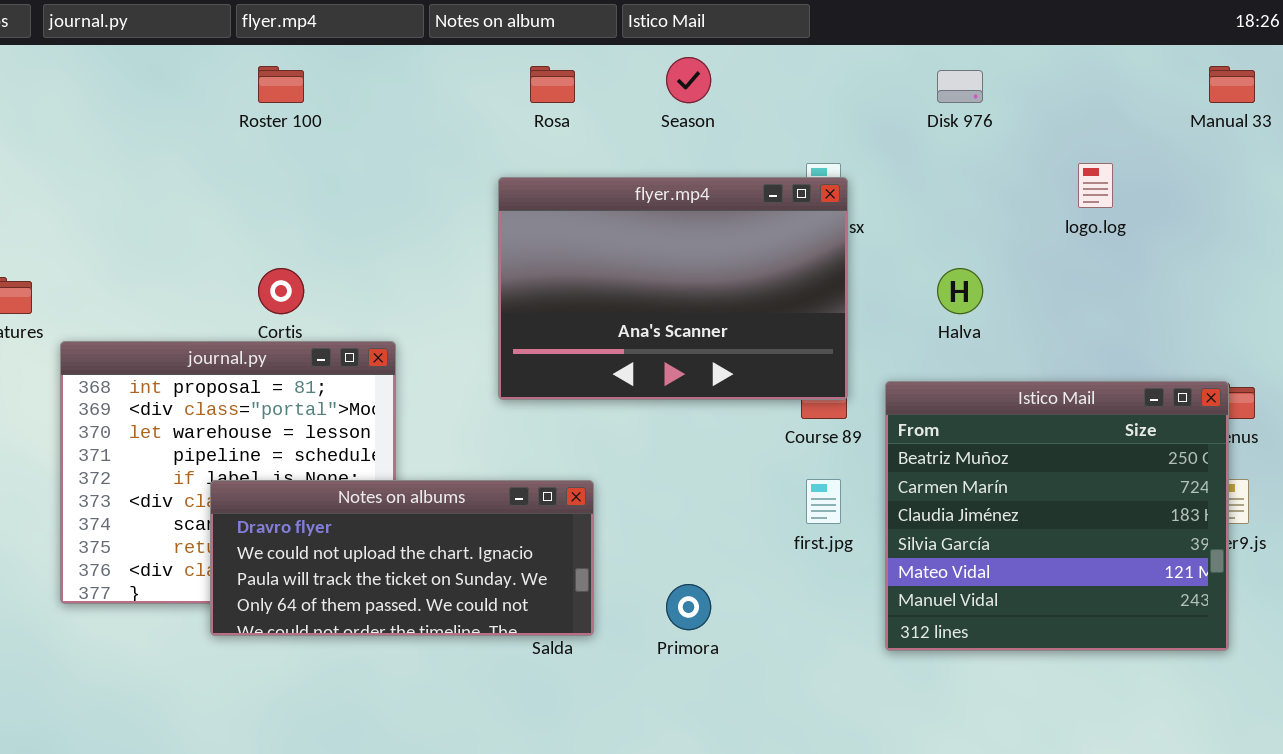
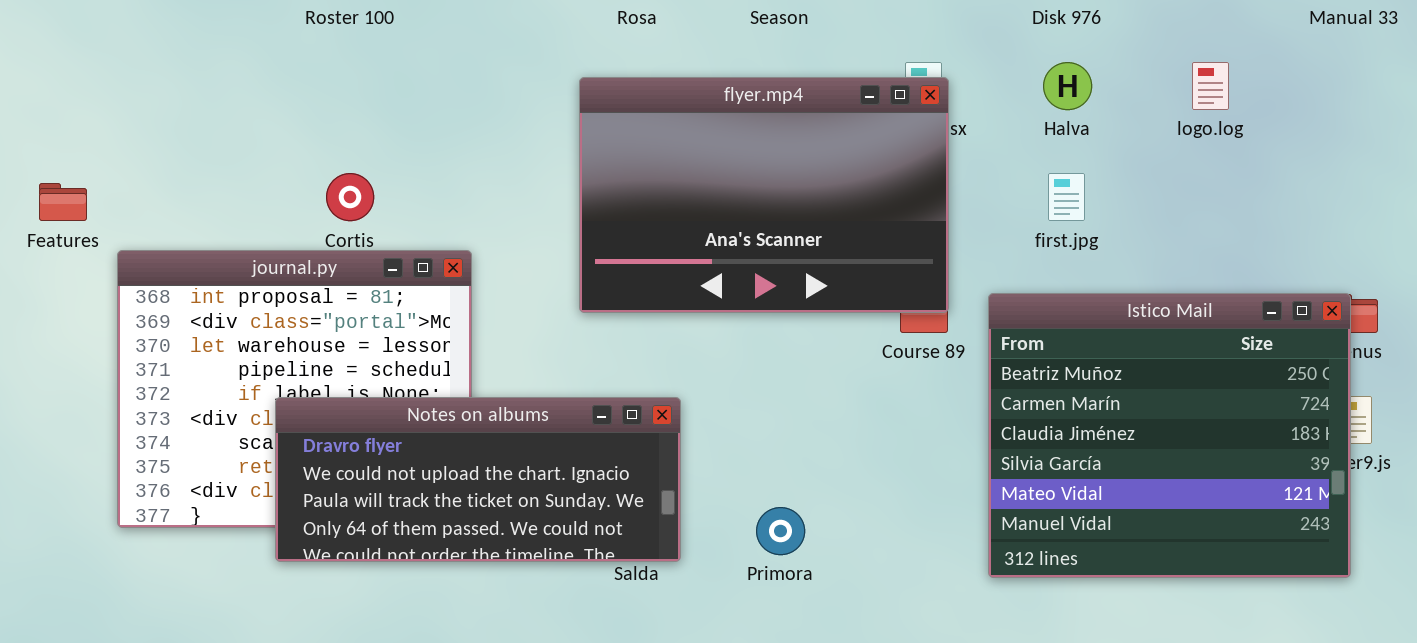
Halva: [937,268,983,314] -> [1043,62,1092,110], moved
first.jpg: [806,479,841,524] -> [1048,173,1085,221], moved

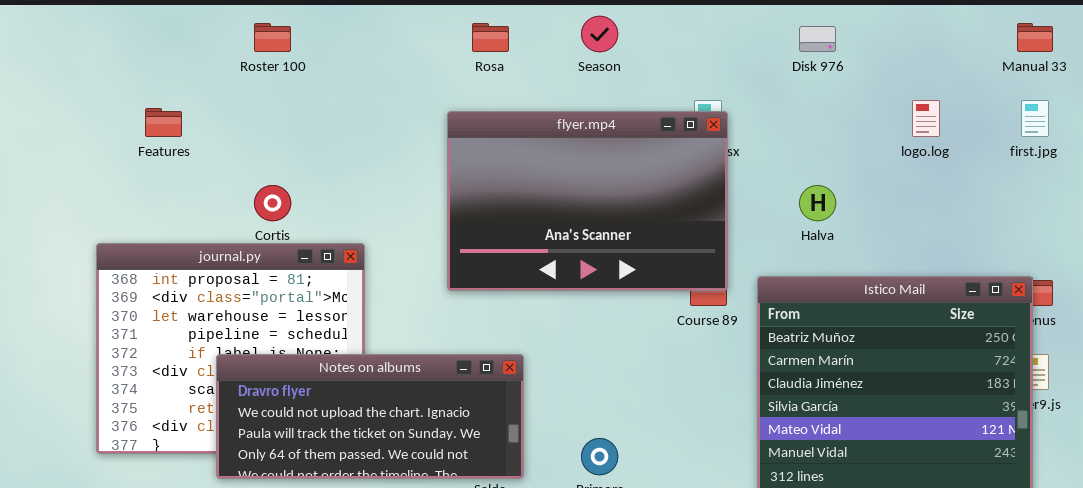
Halva: [1043,62,1092,110] -> [799,185,836,221], moved
first.jpg: [1048,173,1085,221] -> [1021,100,1049,137], moved
Features: [39,183,87,221] -> [145,108,182,137], moved

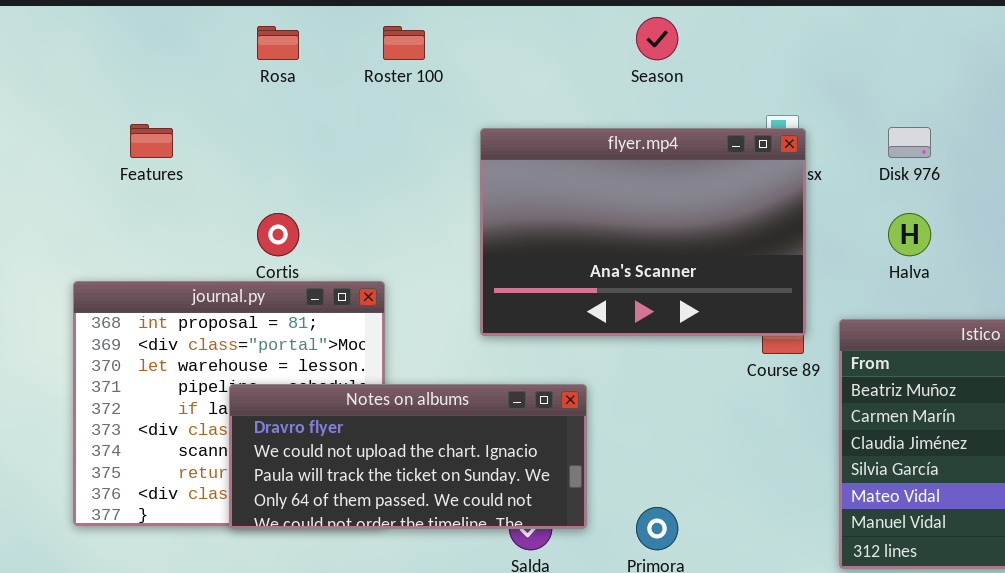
Roster 100: [254,23,291,52] -> [383,26,425,60], moved
Rosa: [472,23,509,52] -> [257,26,299,60], moved
Disk 976: [799,26,836,52] -> [888,127,931,158], moved
Notes on albums: [216,354,524,479] -> [229,384,587,529], moved

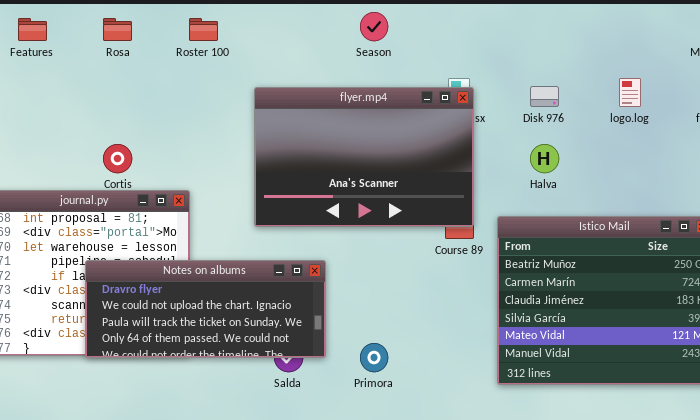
Features: [130,124,173,158] -> [18,18,47,41], moved

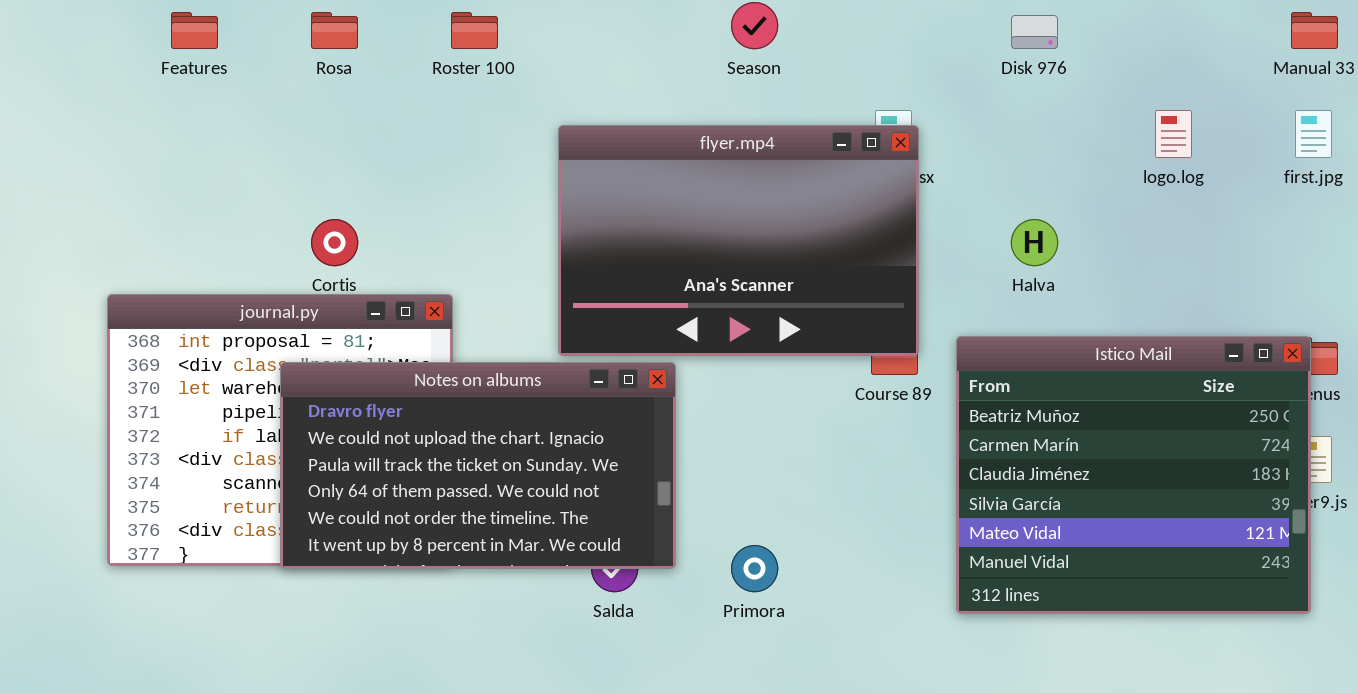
Disk 976: [530,86,559,107] -> [1011,15,1058,49], moved
Notes on albums: [85,260,326,358] -> [280,362,676,569], resized

